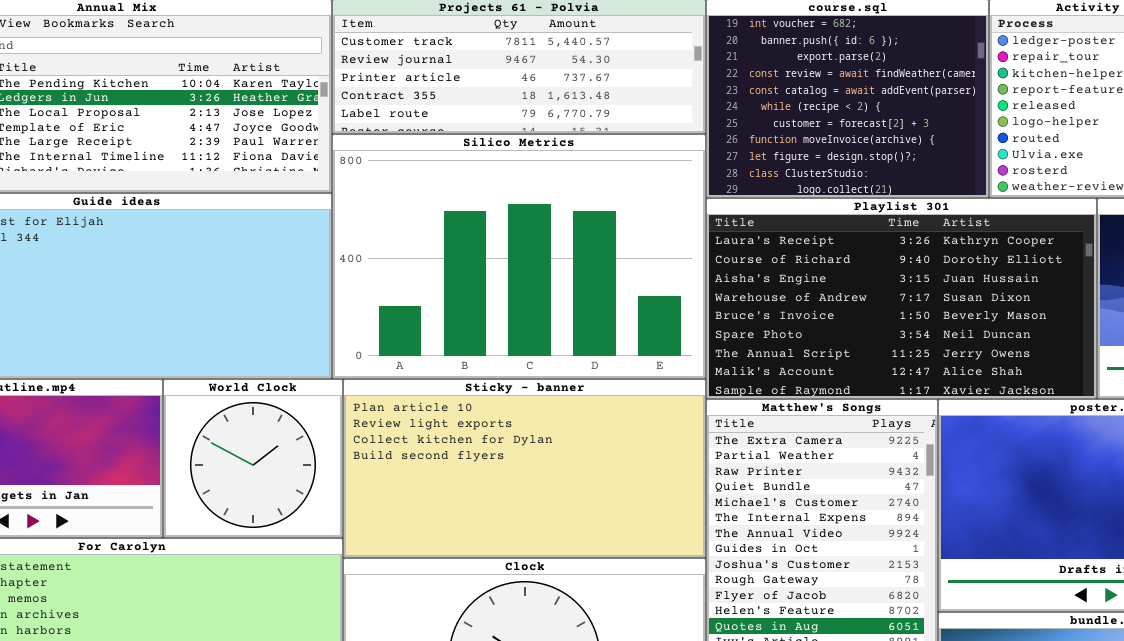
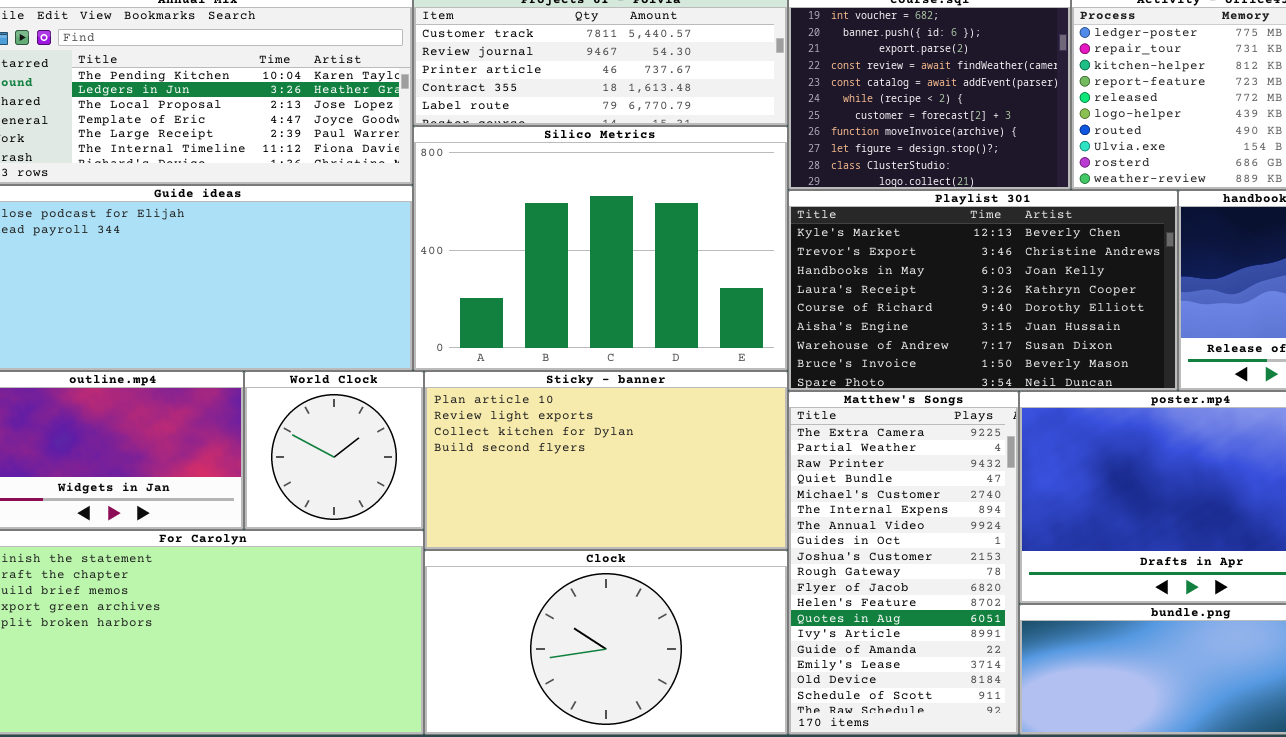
Playlist 301: [706,198,1097,399] -> [788,190,1178,391], scrolled up 3 rows

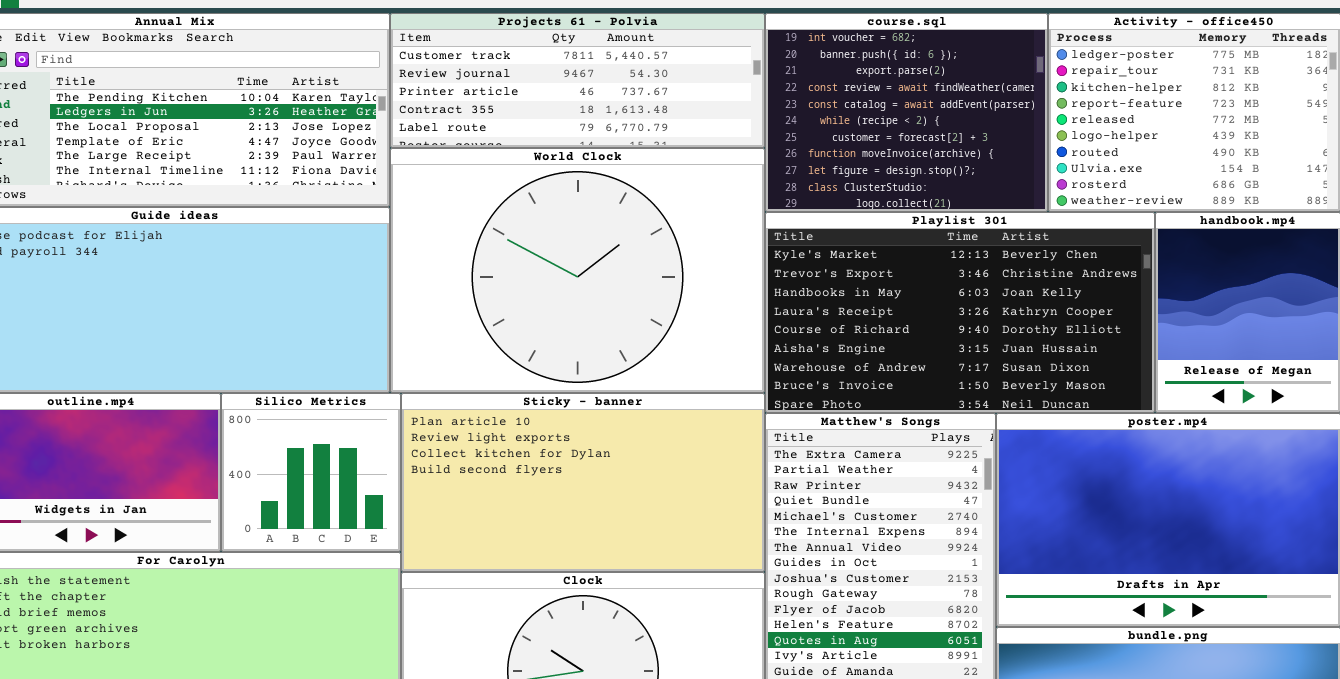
Silico Metrics: [413,126,788,371] -> [221,393,401,552], moved, resized
World Clock: [244,371,424,530] -> [390,148,765,393], moved, resized

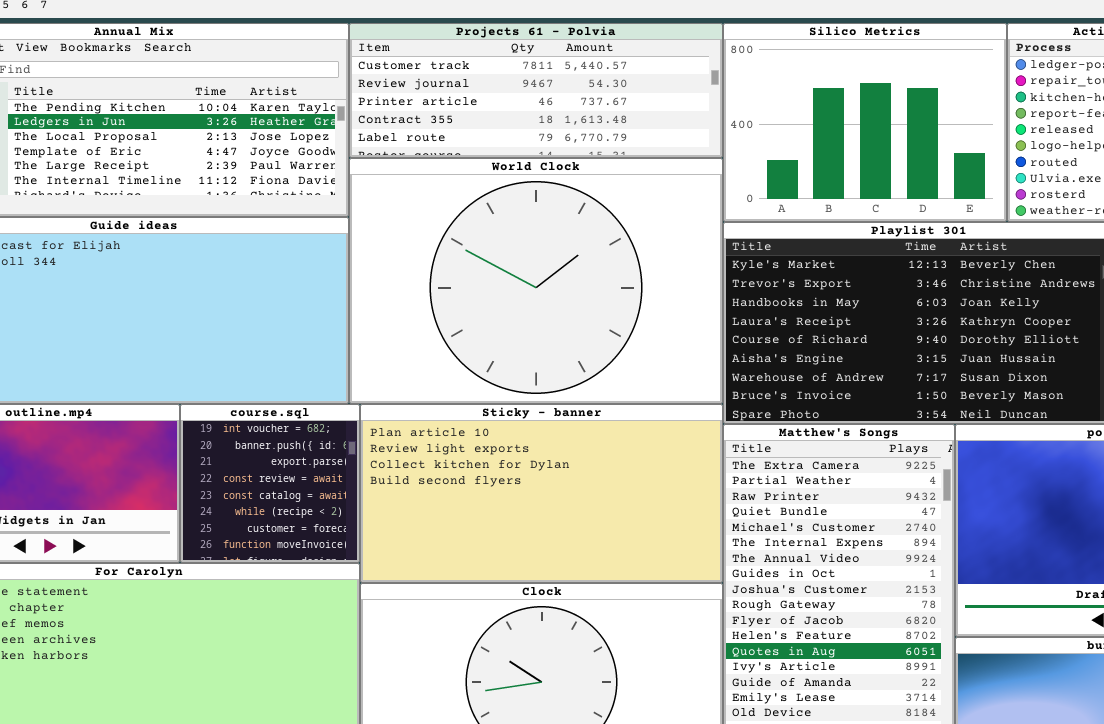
course.sql: [765,13,1048,212] -> [180,404,360,563], moved, resized
Silico Metrics: [221,393,401,552] -> [723,23,1007,222], moved, resized

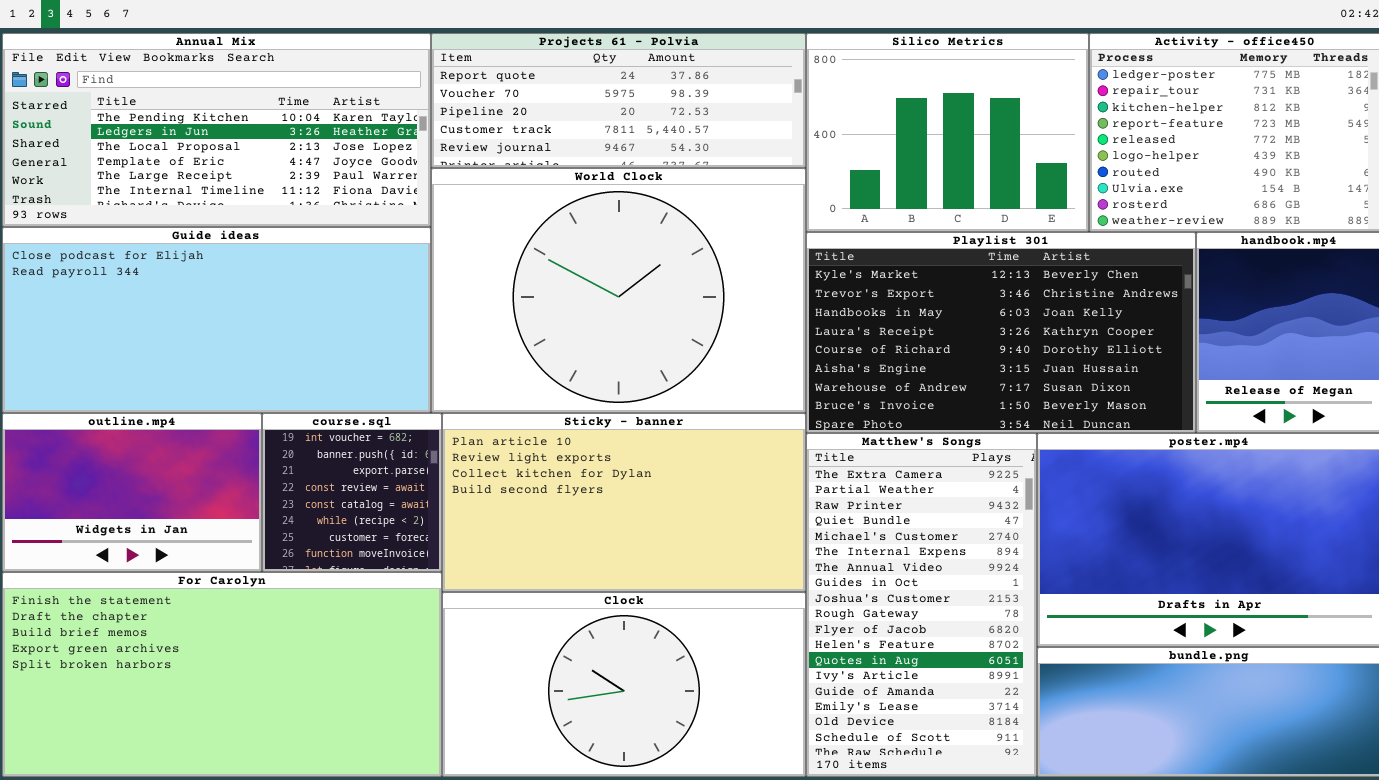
Projects 61 - Polvia: [349,23,723,158] -> [431,33,806,168], scrolled up 3 rows

